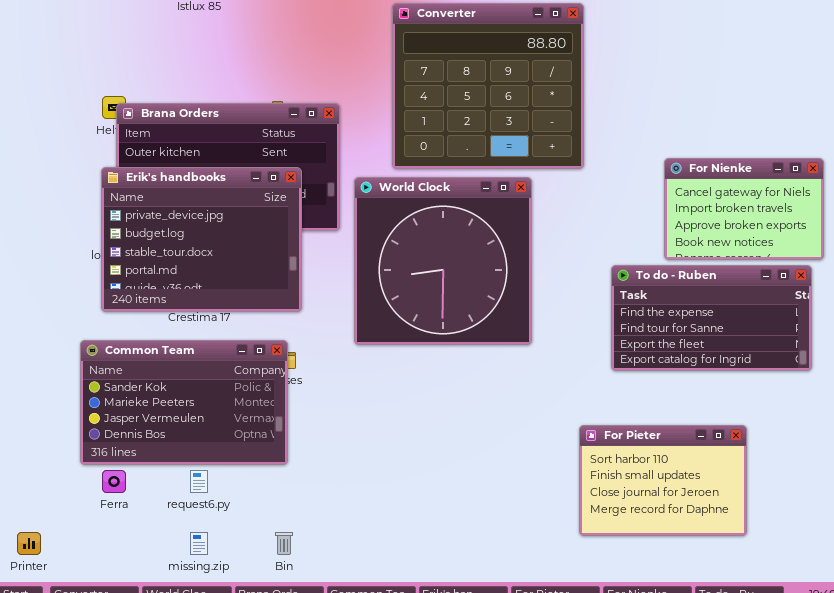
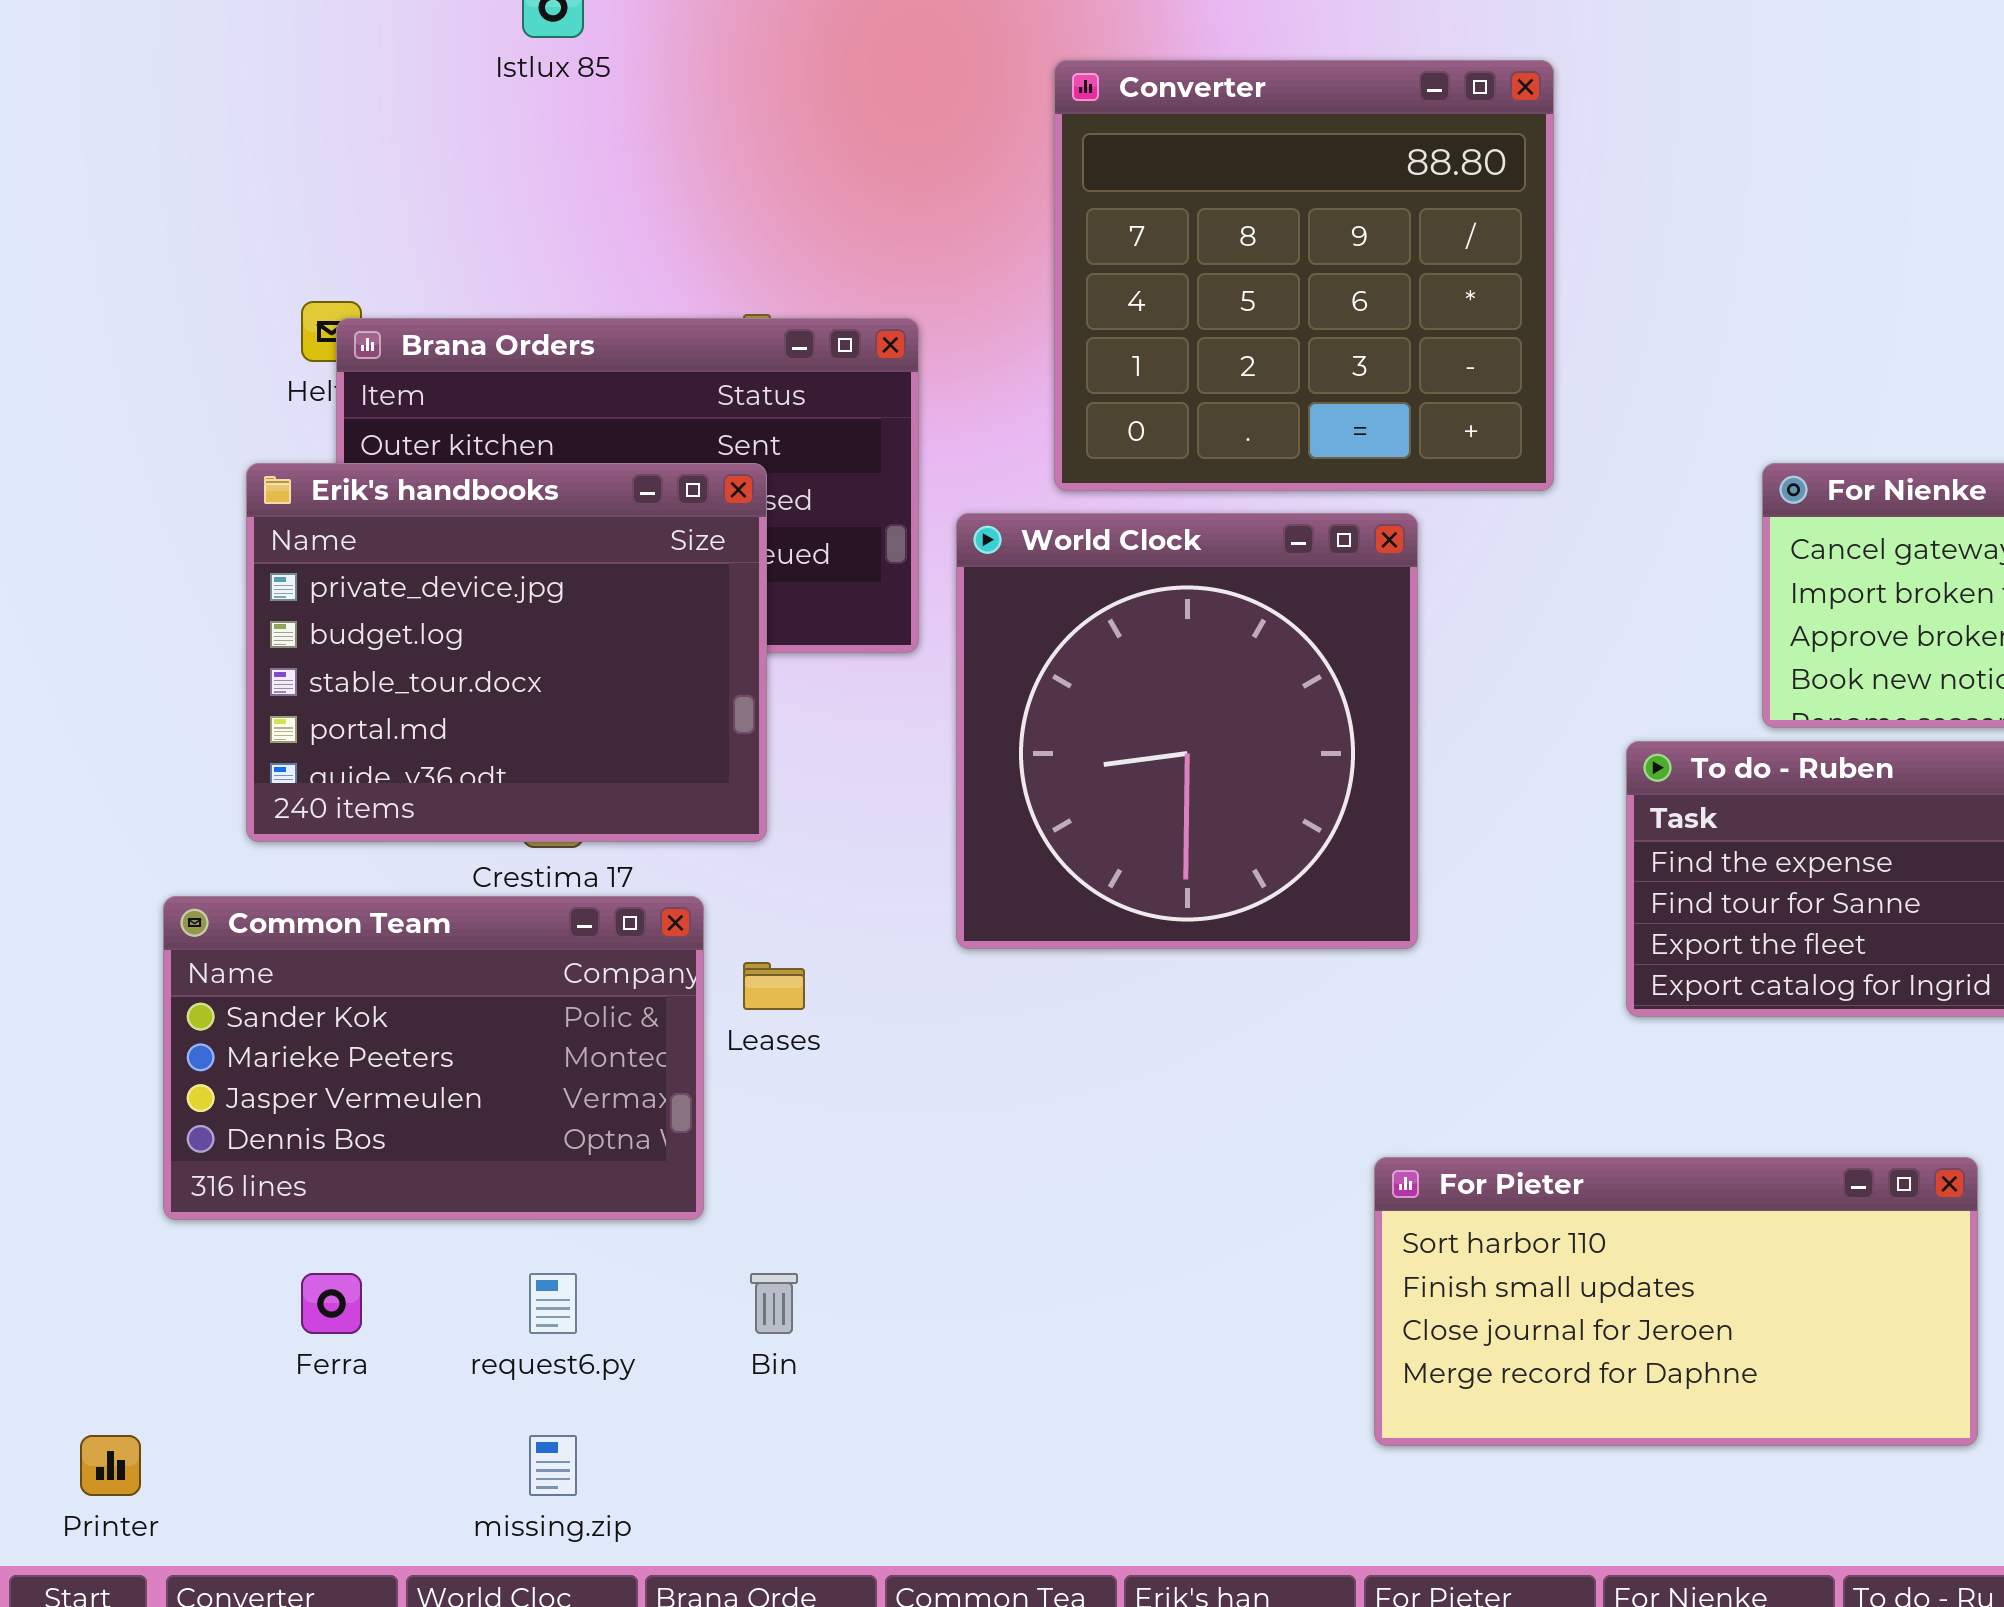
Erik's handbooks: [101,167,302,312] -> [246,463,767,842], moved
Common Team: [80,340,288,465] -> [163,896,704,1220], moved
For Pieter: [579,425,747,536] -> [1374,1157,1978,1446], resized
Bin: [275,532,293,555] -> [750,1273,798,1334], moved

